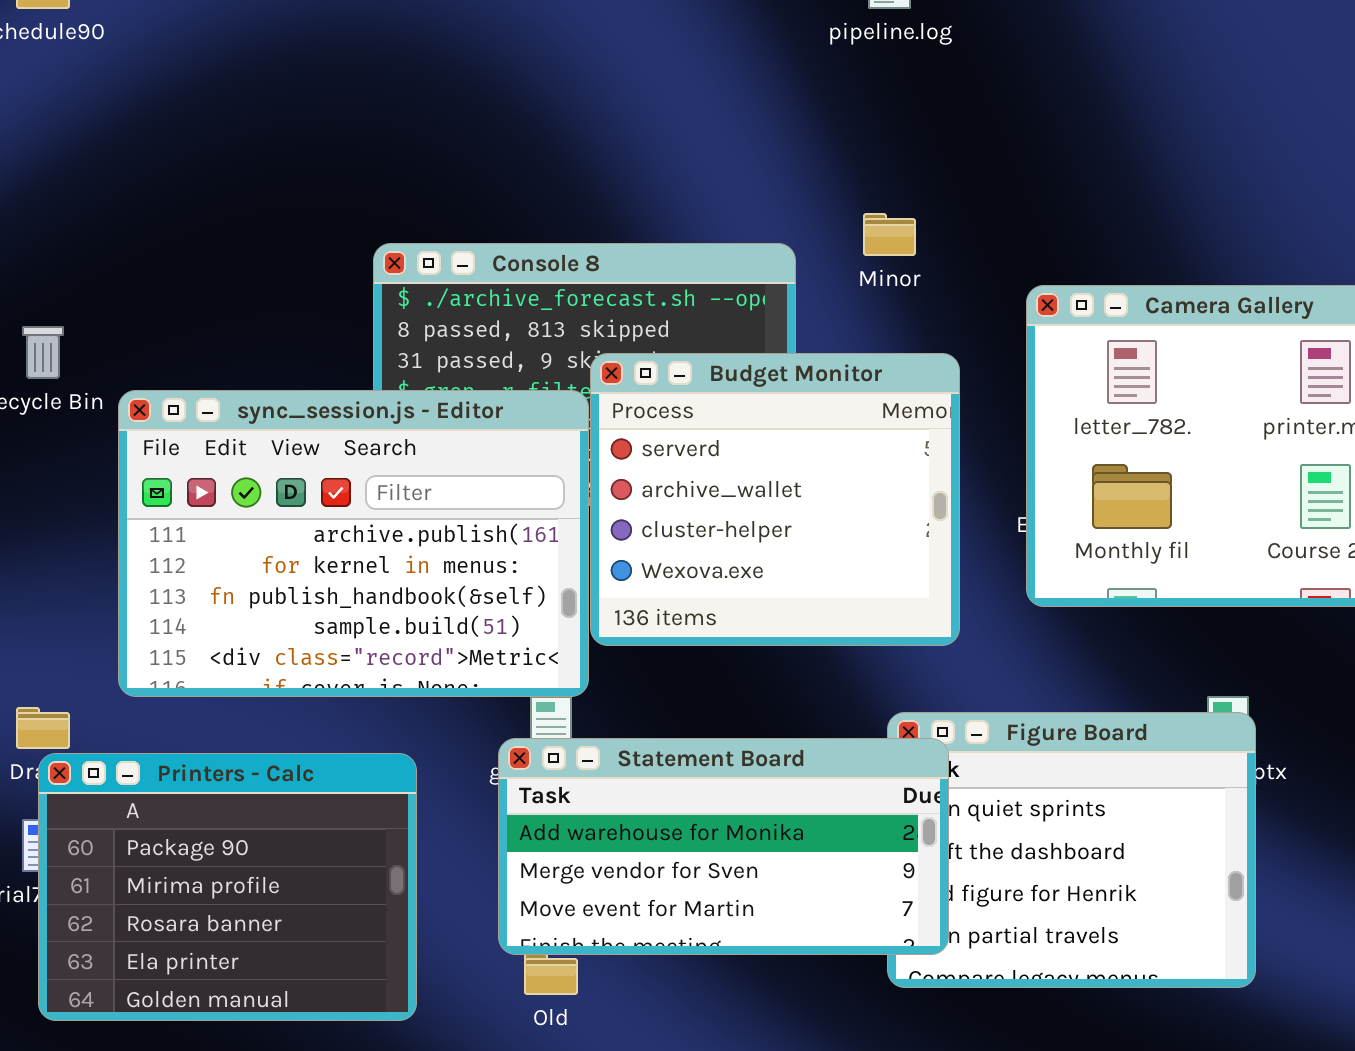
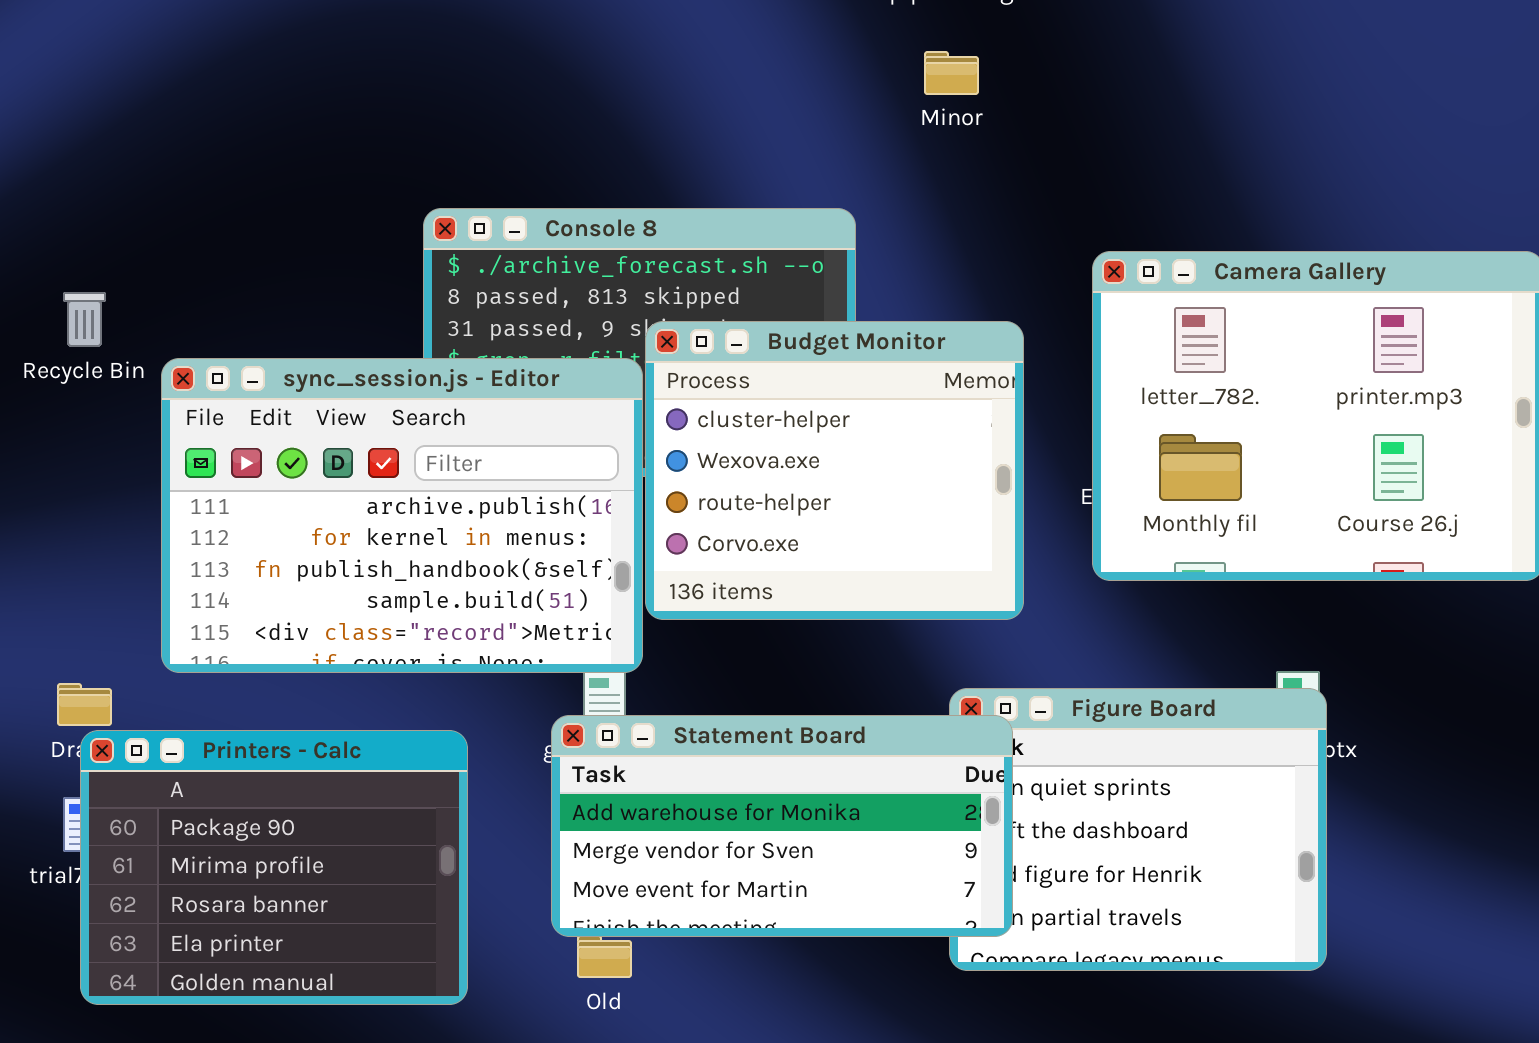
Minor: [863,213,916,256] -> [924,51,979,95], moved
Budget Monitor: [590,353,960,646] -> [645,321,1024,620], scrolled down 2 rows

